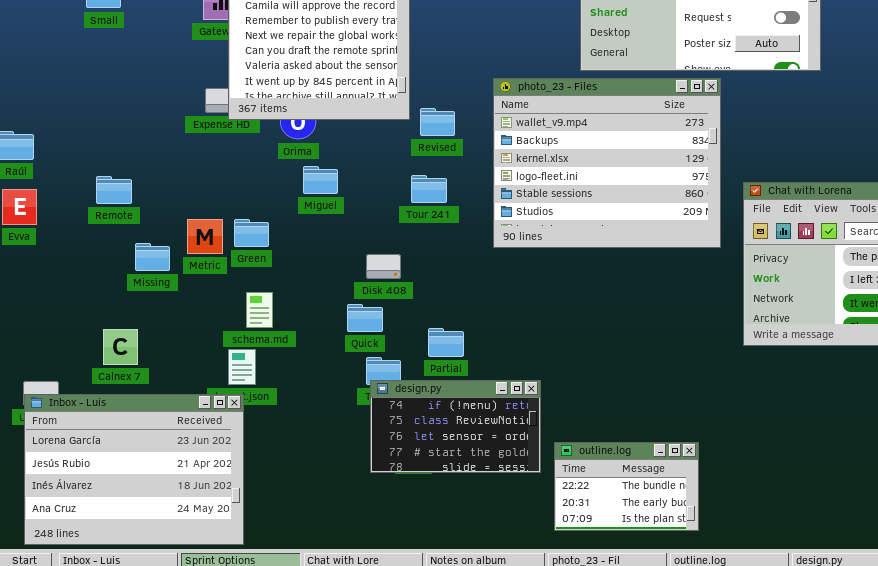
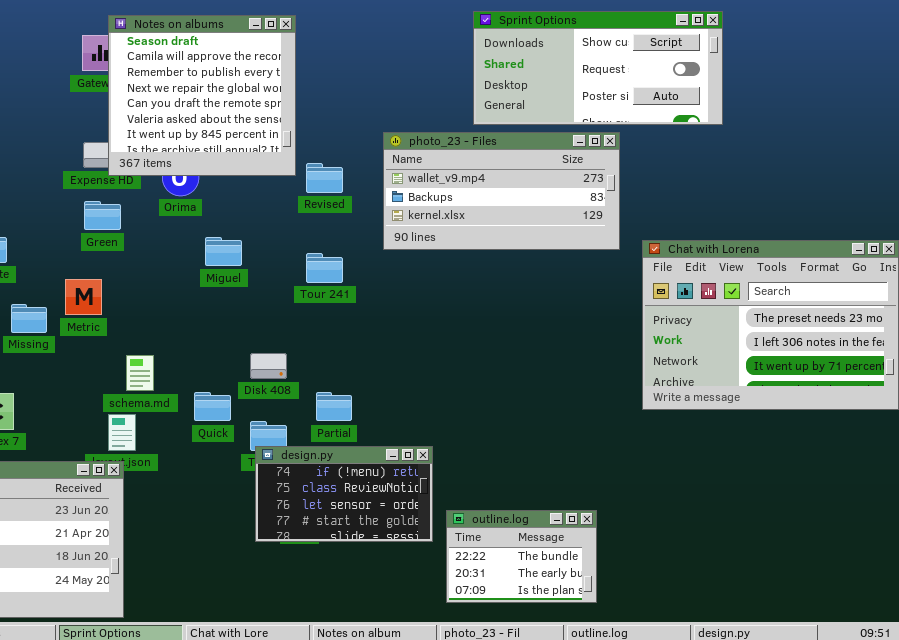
photo_23 - Files: [493,78,721,248] -> [383,132,620,250], resized
Miguel: [303,166,338,194] -> [205,237,242,266], moved
Tour 241: [411,175,447,203] -> [306,253,343,283], moved
Green: [234,219,269,247] -> [84,201,121,230], moved
Disk 408: [366,254,401,279] -> [250,353,287,379], moved
Quick: [347,304,383,332] -> [194,392,231,421], moved

